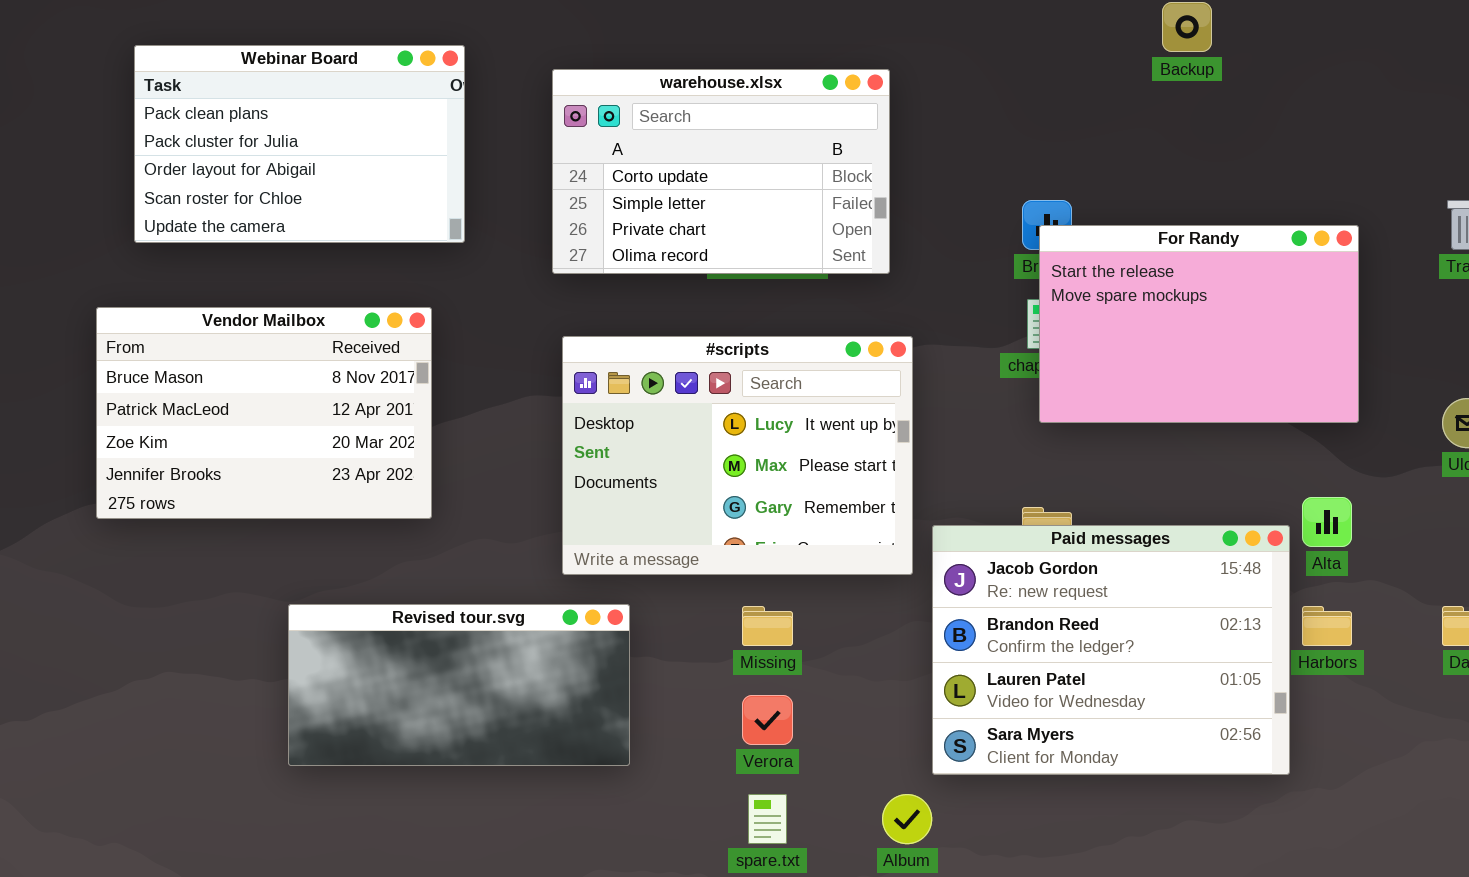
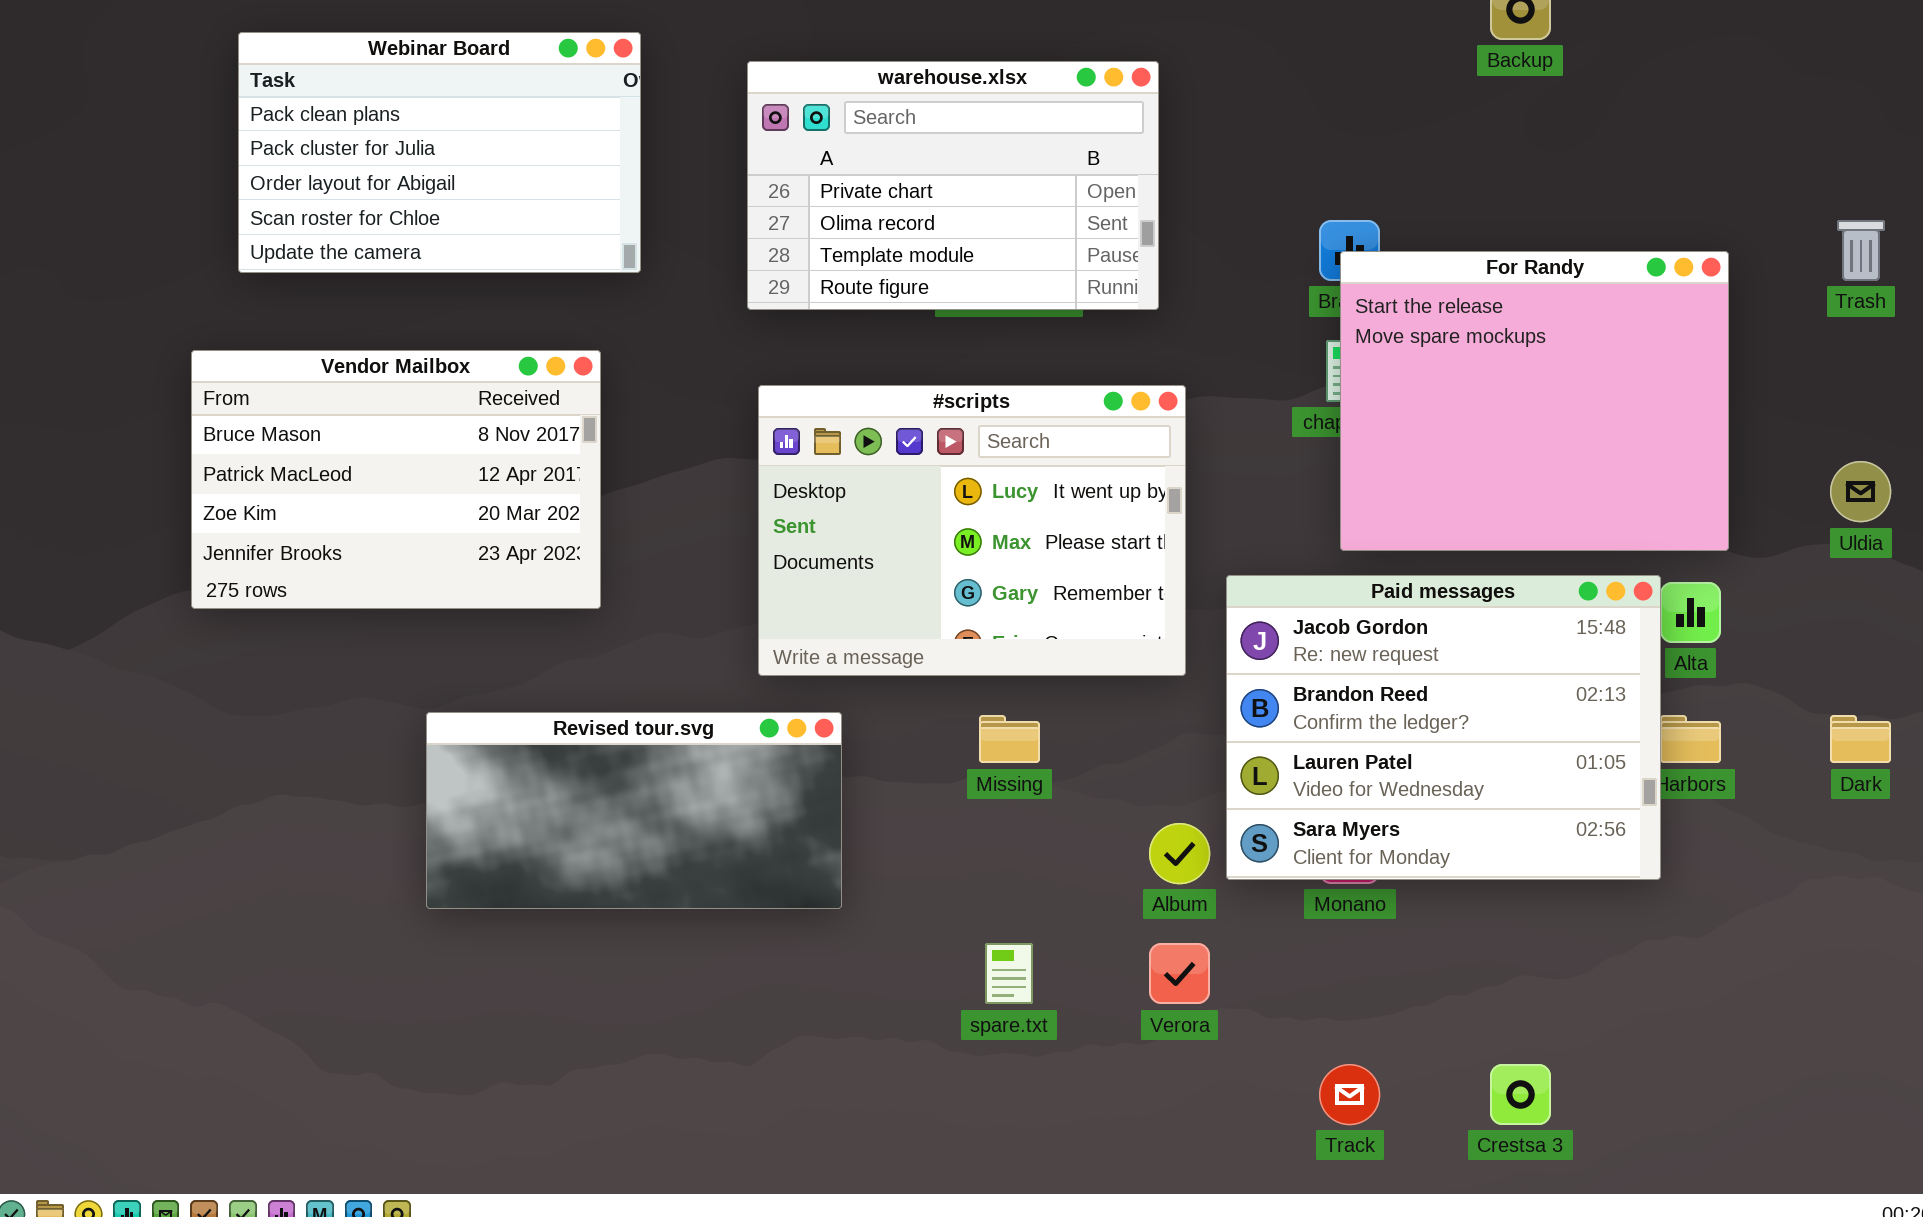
warehouse.xlsx: [552,69,890,274] -> [747,61,1159,310], scrolled down 2 rows
For Randy: [1039,225,1359,423] -> [1340,251,1729,551], resized
Paid messages: [932,525,1290,775] -> [1226,575,1661,880], moved
Verora: [742,695,793,745] -> [1149,943,1210,1004], moved
Album: [882,794,932,844] -> [1149,823,1210,884], moved

